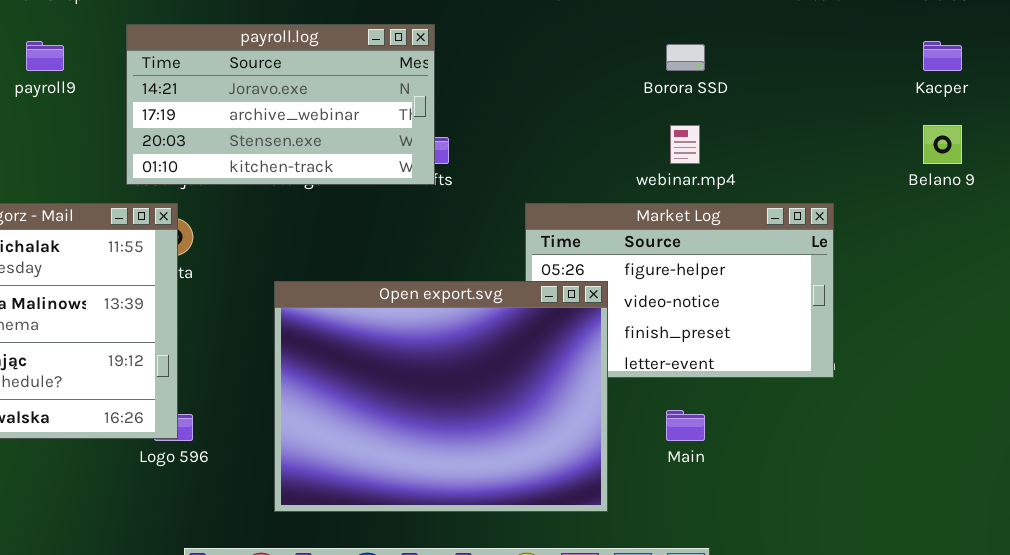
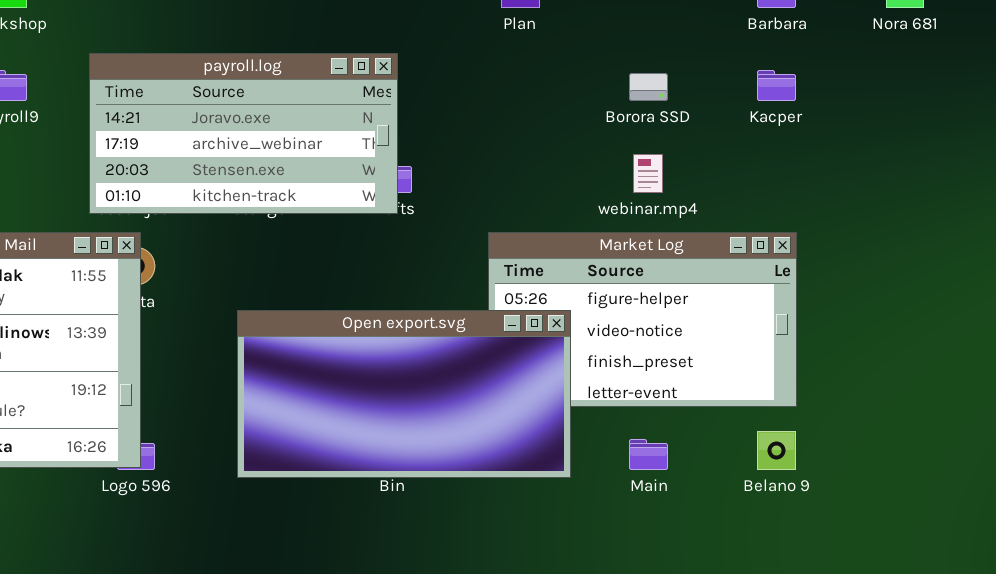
Kacper: [923,41,962,71] -> [757,70,796,101], moved
Belano 9: [923,125,962,164] -> [757,431,796,470], moved
Open export.svg: [274,281,608,512] -> [237,310,571,478], resized

